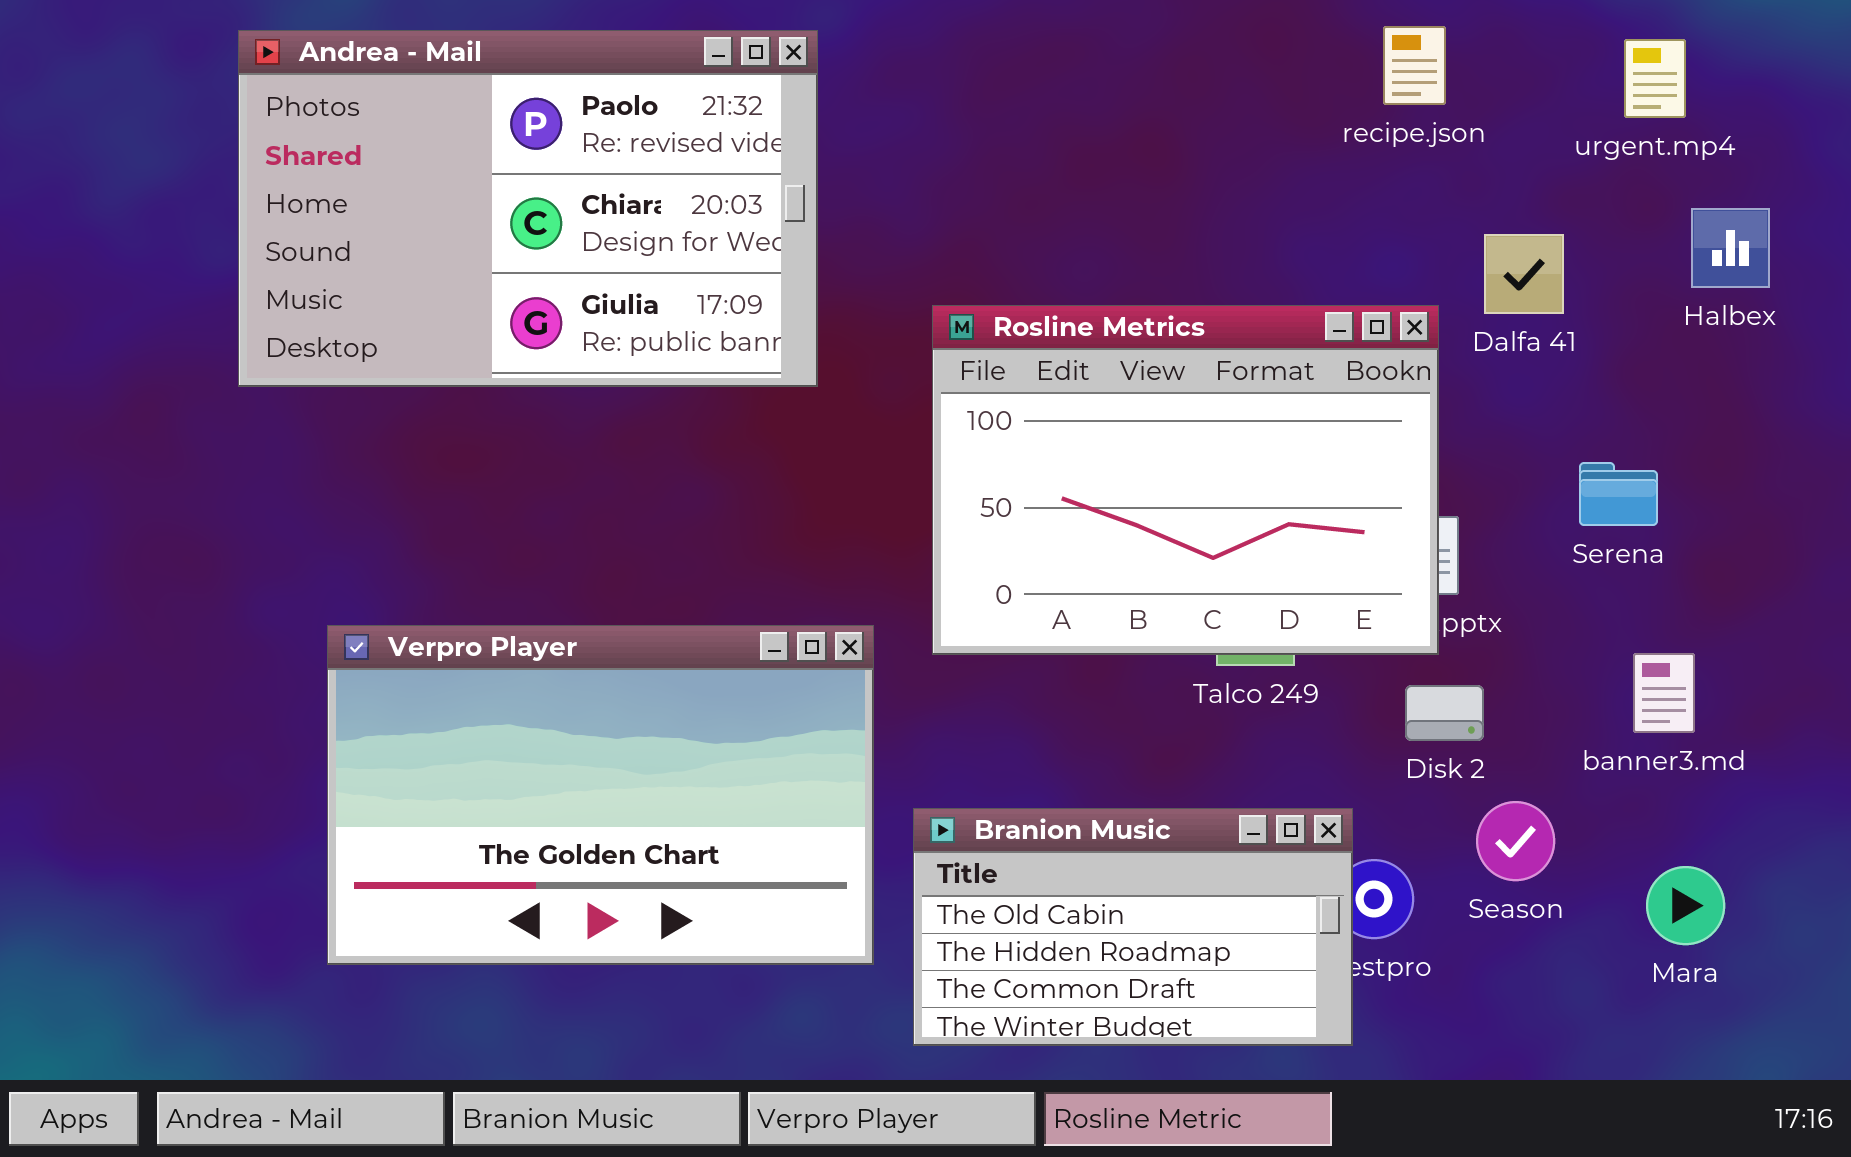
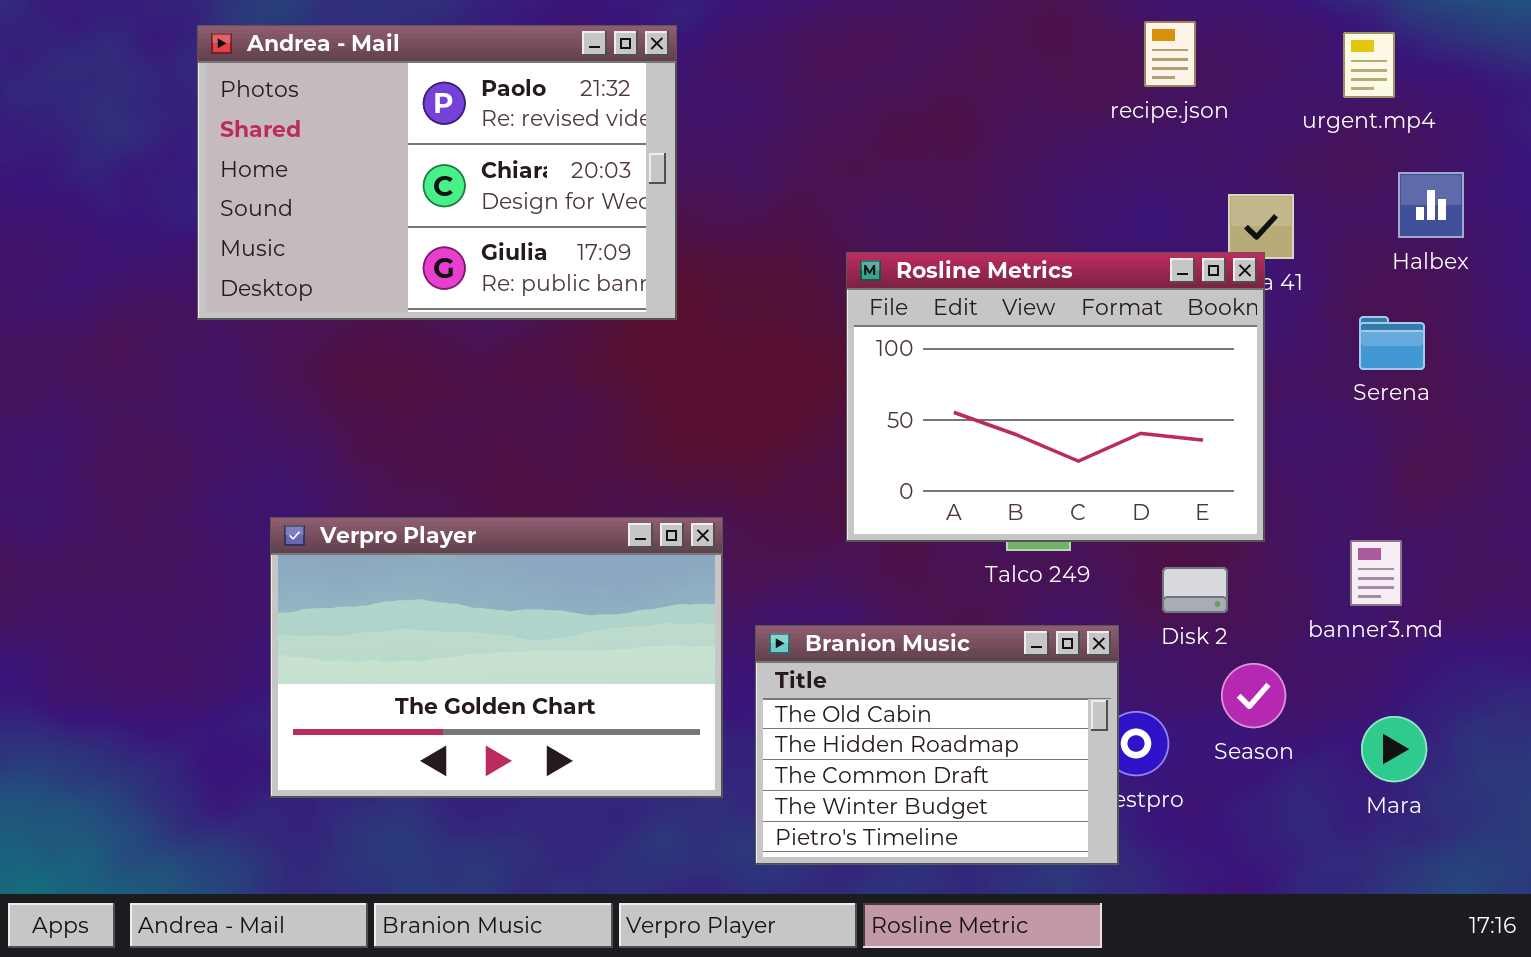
Rosline Metrics: [932,305,1439,655] -> [846,252,1265,542], moved
Serena: [1579,462,1658,526] -> [1359,316,1425,370], moved
Branion Music: [913,808,1353,1046] -> [755,625,1119,865], resized

